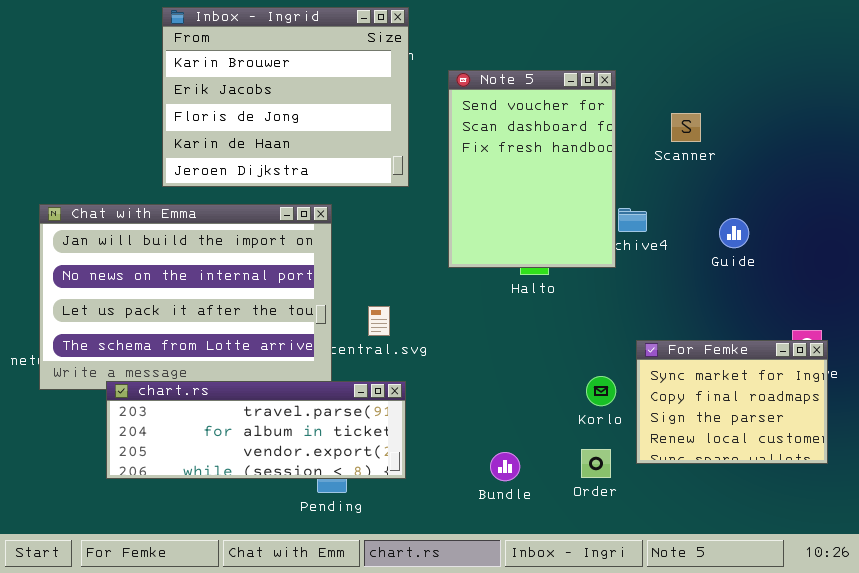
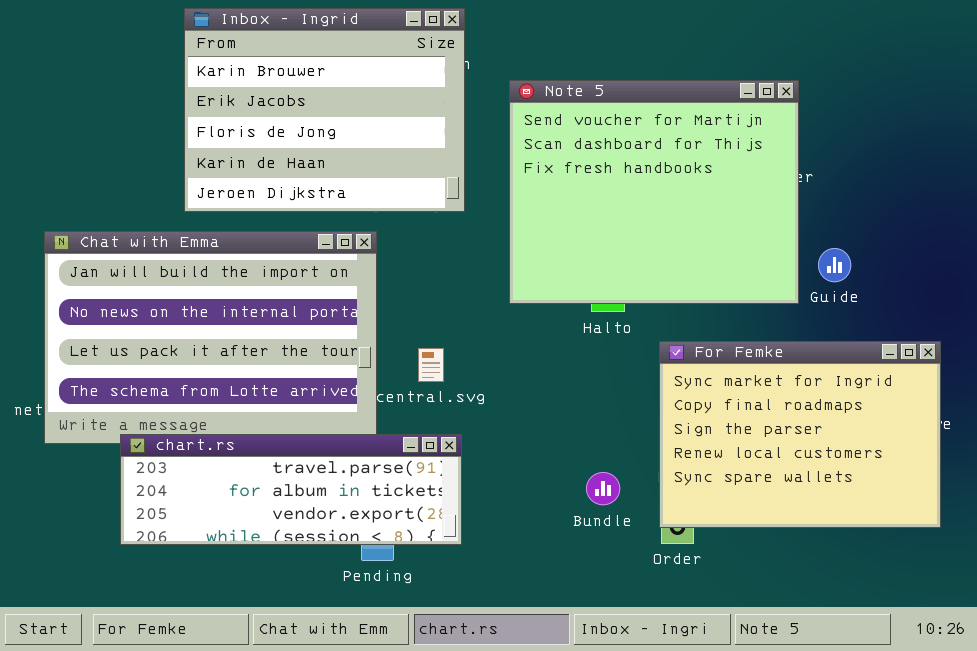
Note 5: [448,70,616,268] -> [509,80,799,304], resized
For Femke: [636,340,828,464] -> [659,341,941,528], resized
Bundle: [490,452,520,481] -> [586,472,620,505], moved

